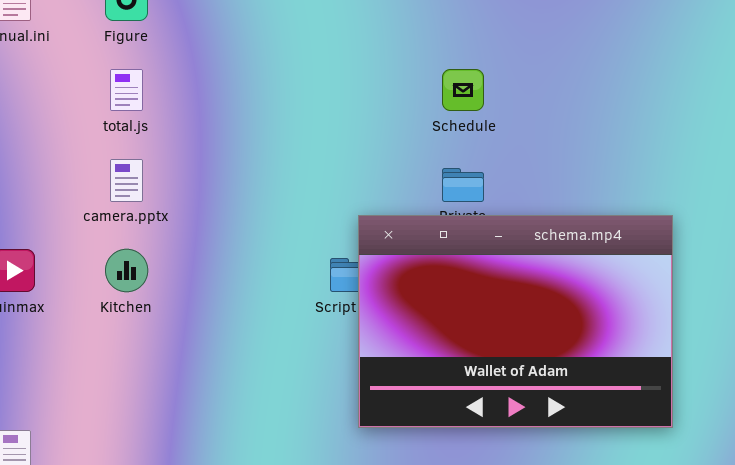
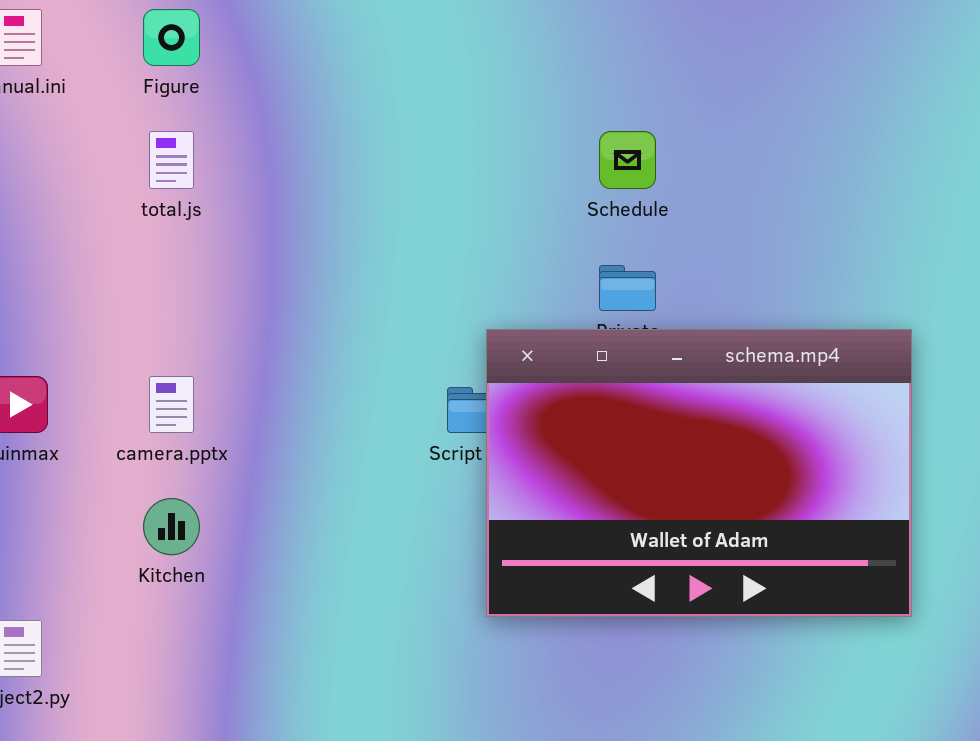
camera.pptx: [110,159,143,202] -> [149,376,194,433], moved
Kitchen: [105,249,148,292] -> [143,498,200,555], moved

